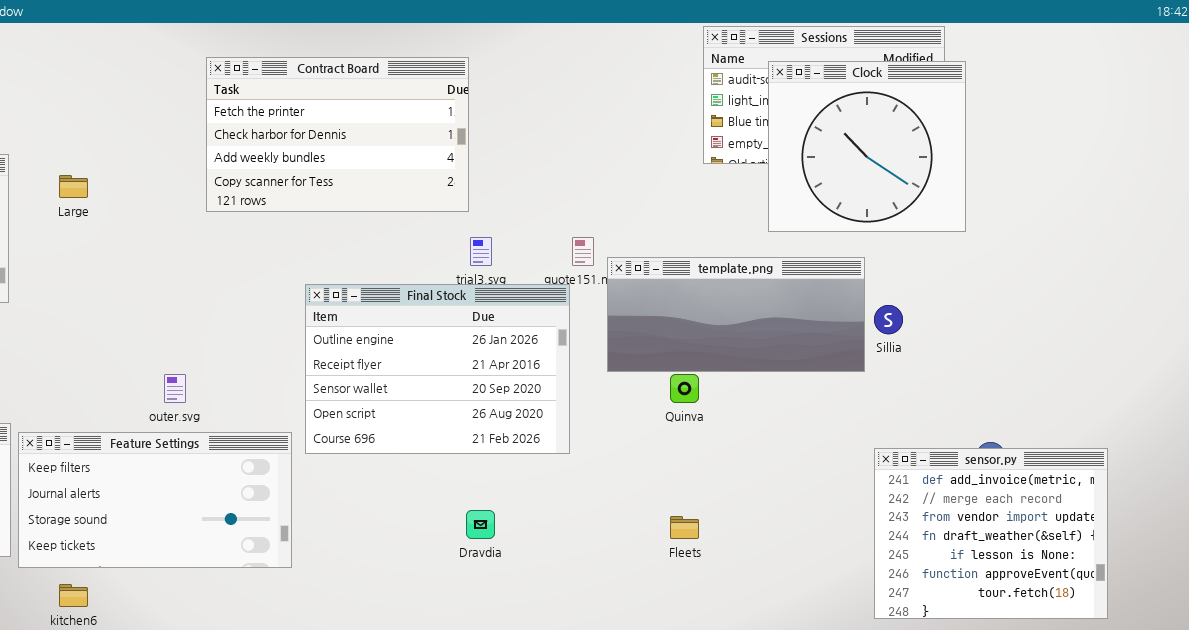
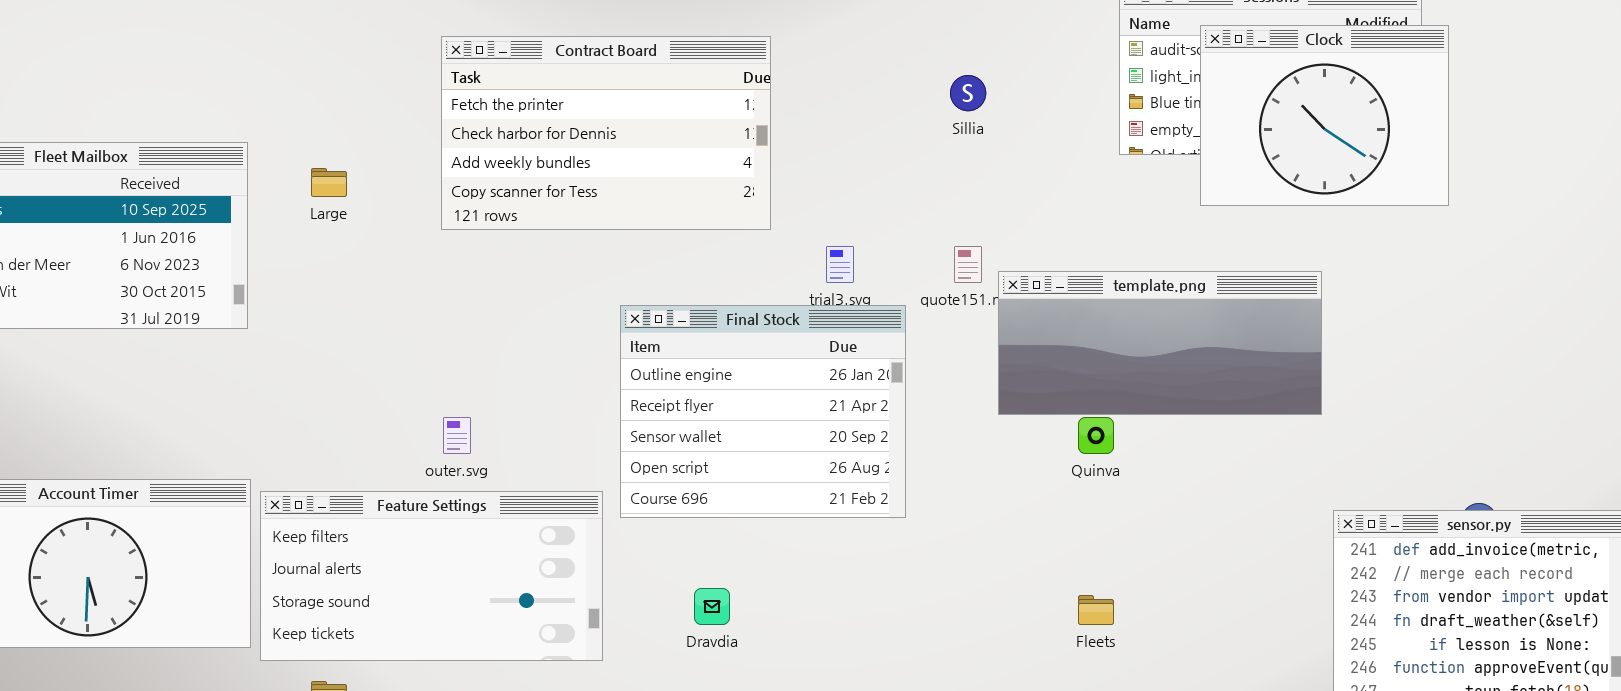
Contract Board: [206,57,469,212] -> [441,36,771,230], moved
Clock: [768,61,966,232] -> [1200,25,1449,206], resized
Final Stock: [305,284,570,454] -> [620,305,906,518], resized
Sillia: [874,305,903,334] -> [950,75,986,111], moved
Dravdia: [466,510,495,539] -> [694,588,730,625], moved

